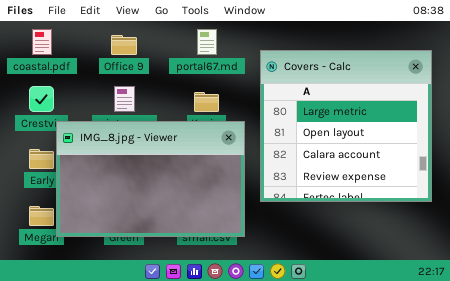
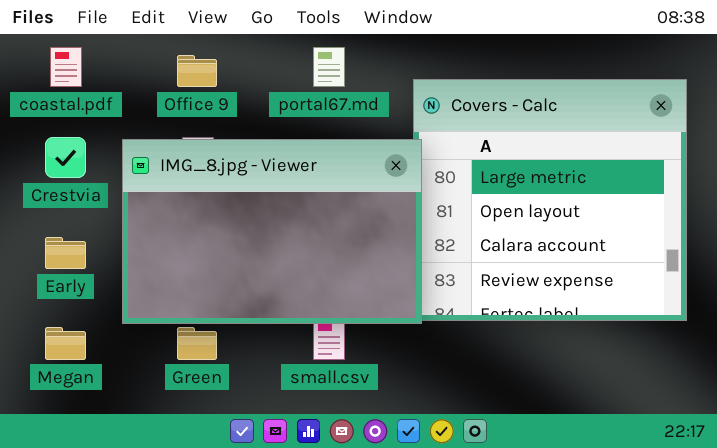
IMG_8.jpg - Viewer: [56,121,245,237] -> [122,139,422,324], moved

